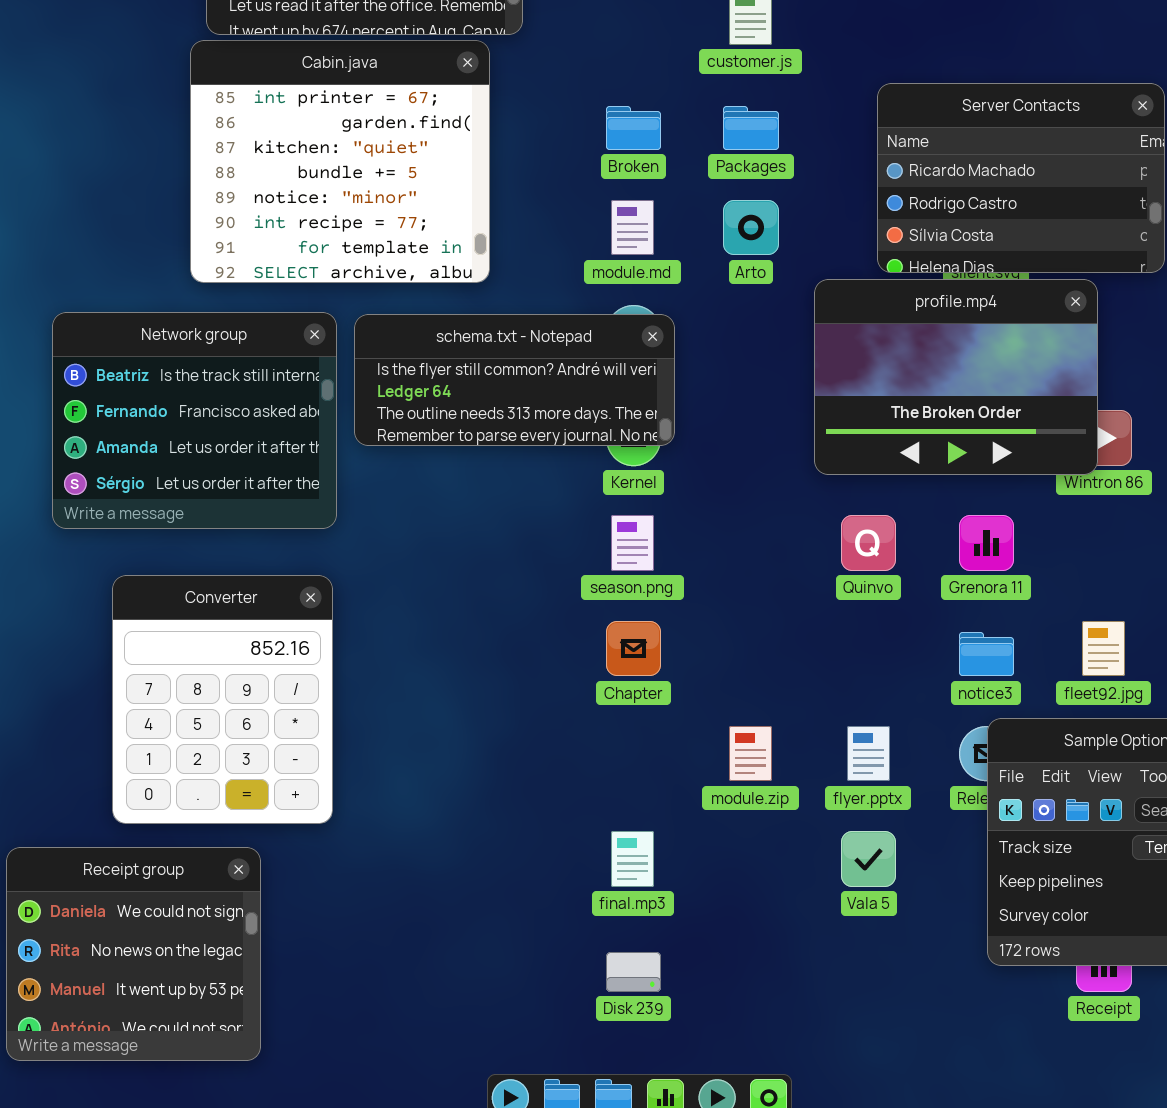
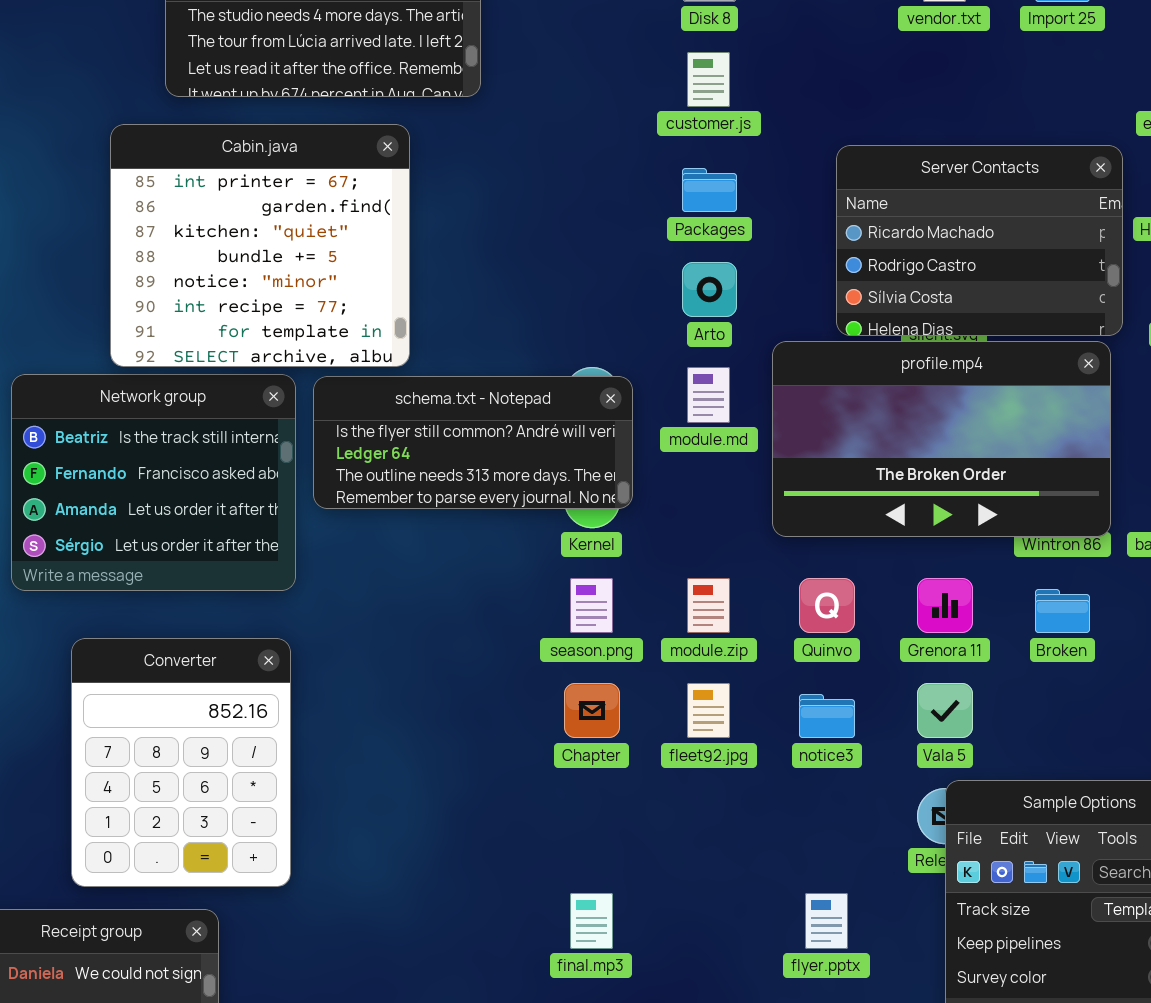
Cabin.java: [190,40,490,283] -> [110,124,410,367], moved
Broken: [606,106,661,150] -> [1035,589,1090,633], moved
module.md: [611,200,654,255] -> [687,367,730,423], moved
profile.mp4: [814,279,1098,475] -> [772,341,1111,537], resized
fleet92.jpg: [1082,621,1125,676] -> [687,683,730,738], moved
notice3: [959,632,1014,676] -> [799,694,855,738], moved
module.zip: [729,726,772,781] -> [687,578,730,633], moved
flyer.pptx: [847,726,890,781] -> [805,893,848,949], moved
Vala 5: [841,831,896,887] -> [917,683,973,738], moved

